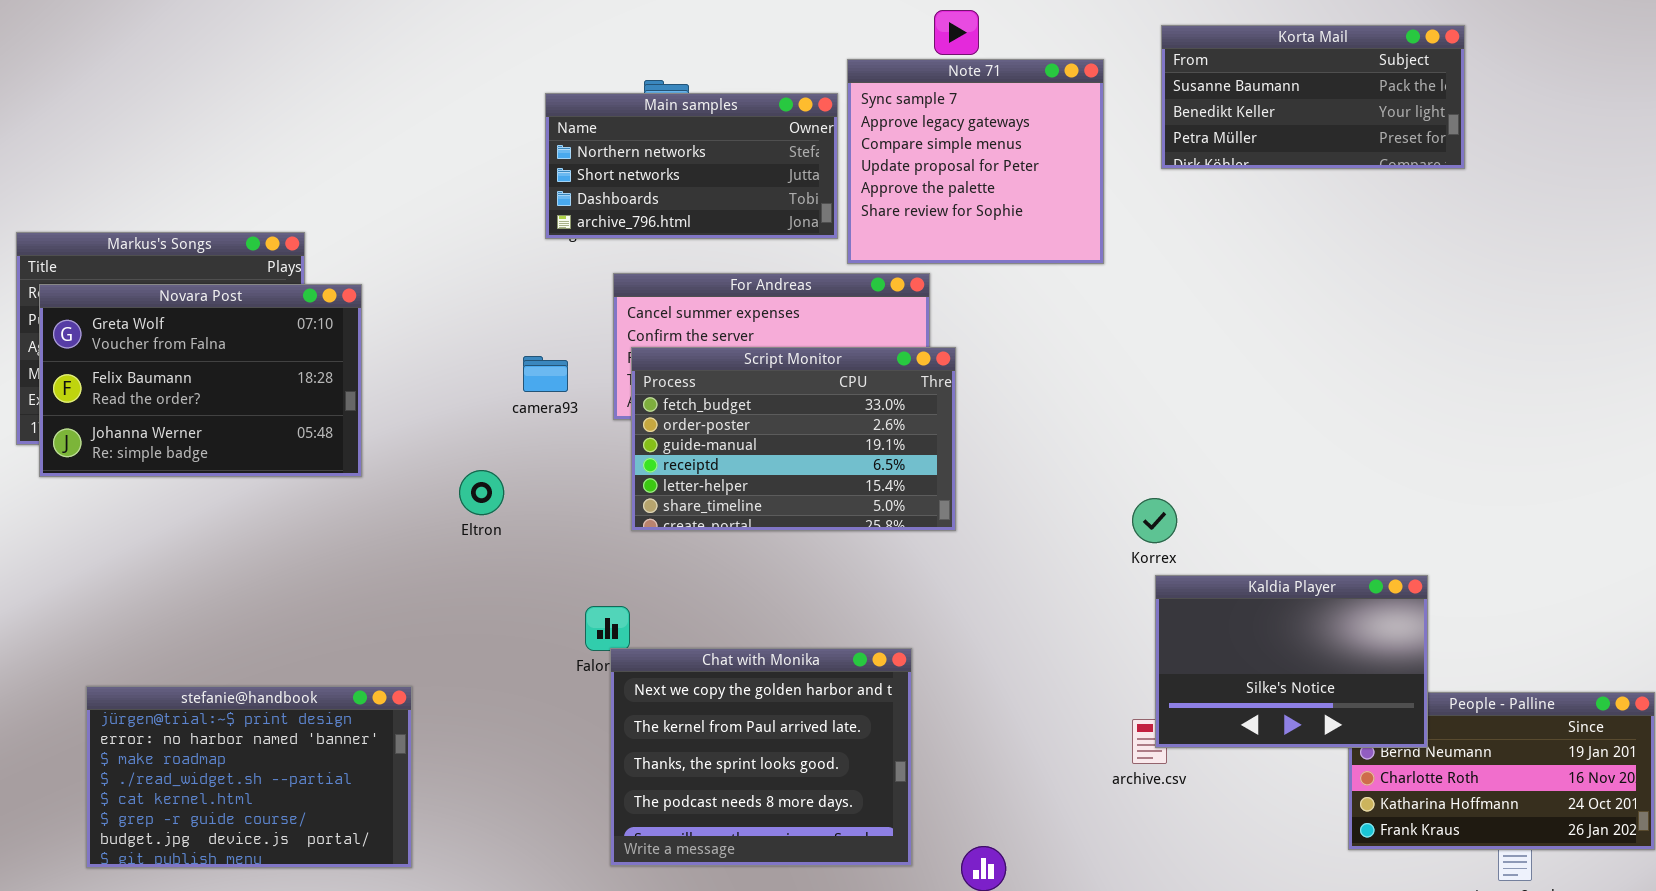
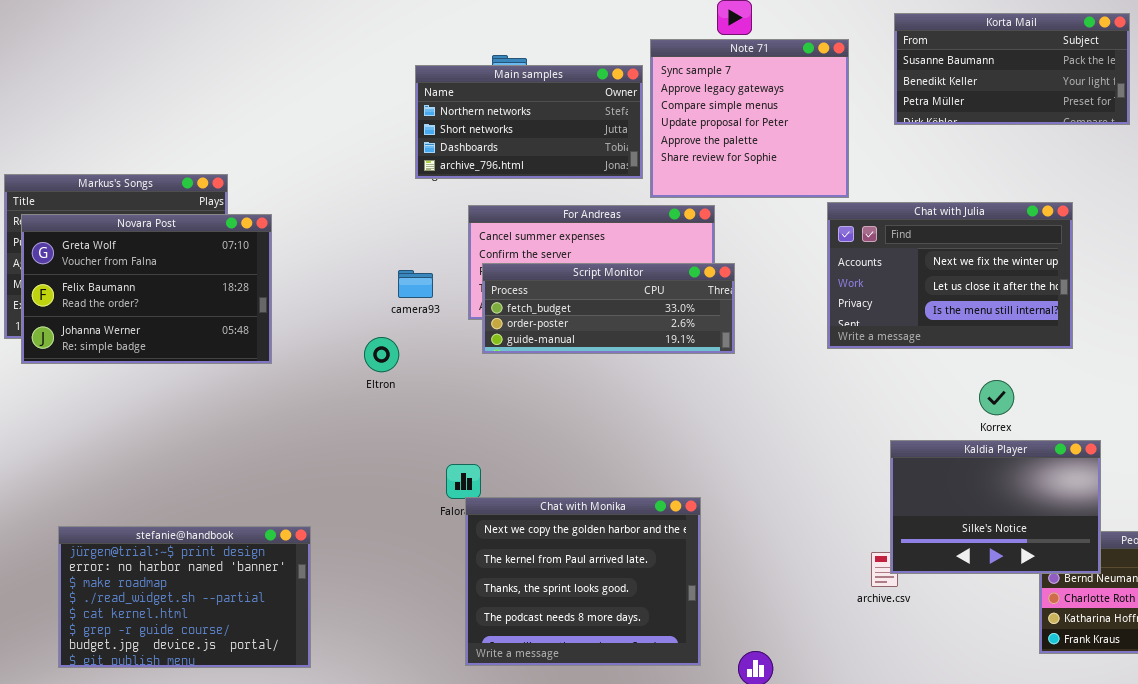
Chat with Julia: none -> [827,202,1073,349], opened
Script Monitor: [631,347,956,531] -> [482,263,735,354], resized
Eltron: [459,470,504,515] -> [364,337,399,372], moved
Korrex: [1132,498,1177,543] -> [979,380,1014,415], moved

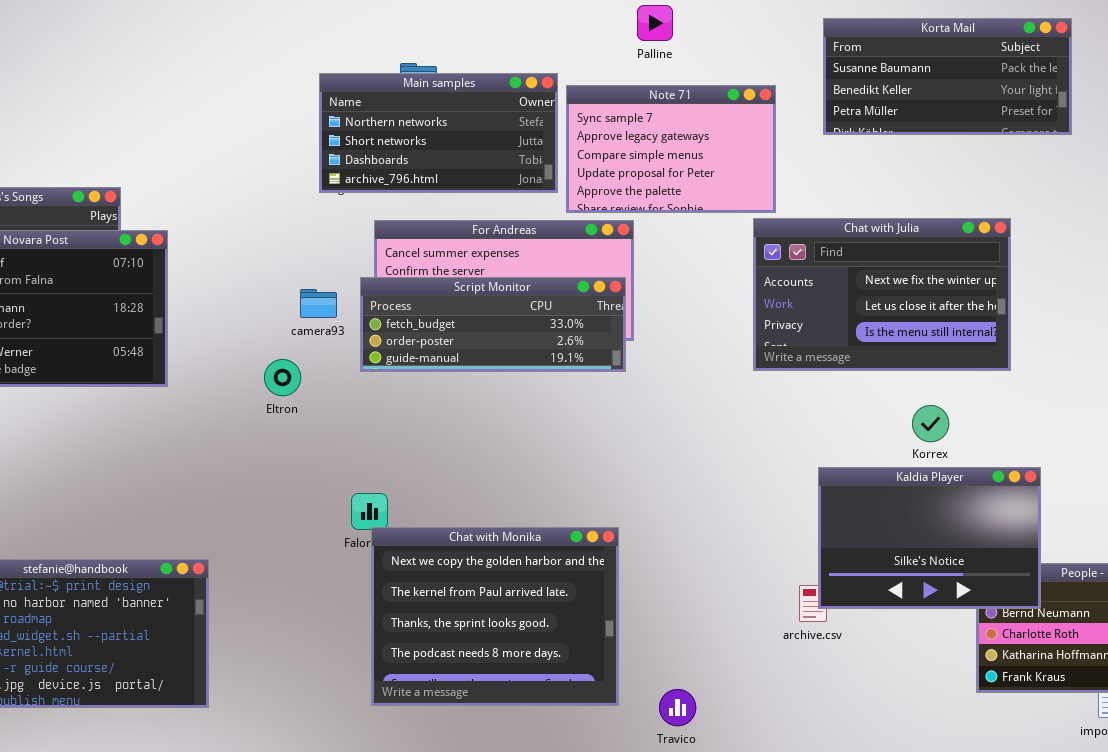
Note 71: [650,39,849,198] -> [566,85,776,213], resized
Script Monitor: [482,263,735,354] -> [360,277,626,372], moved

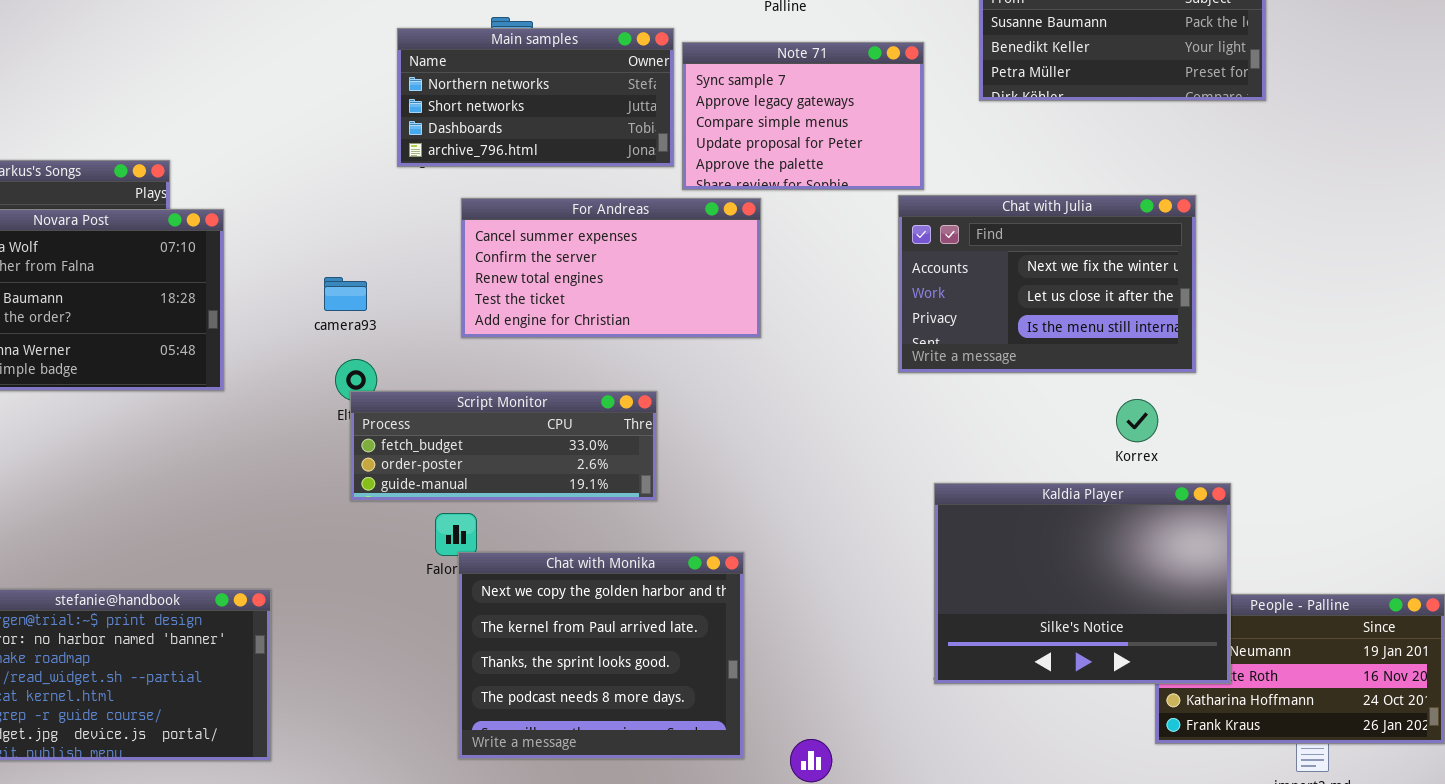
Script Monitor: [360,277,626,372] -> [350,391,657,501], moved
camera93: [300,289,337,318] -> [324,277,367,311], moved
Korrex: [912,405,949,442] -> [1116,399,1158,442], moved
Kaldia Player: [818,467,1041,609] -> [934,483,1231,684], resized

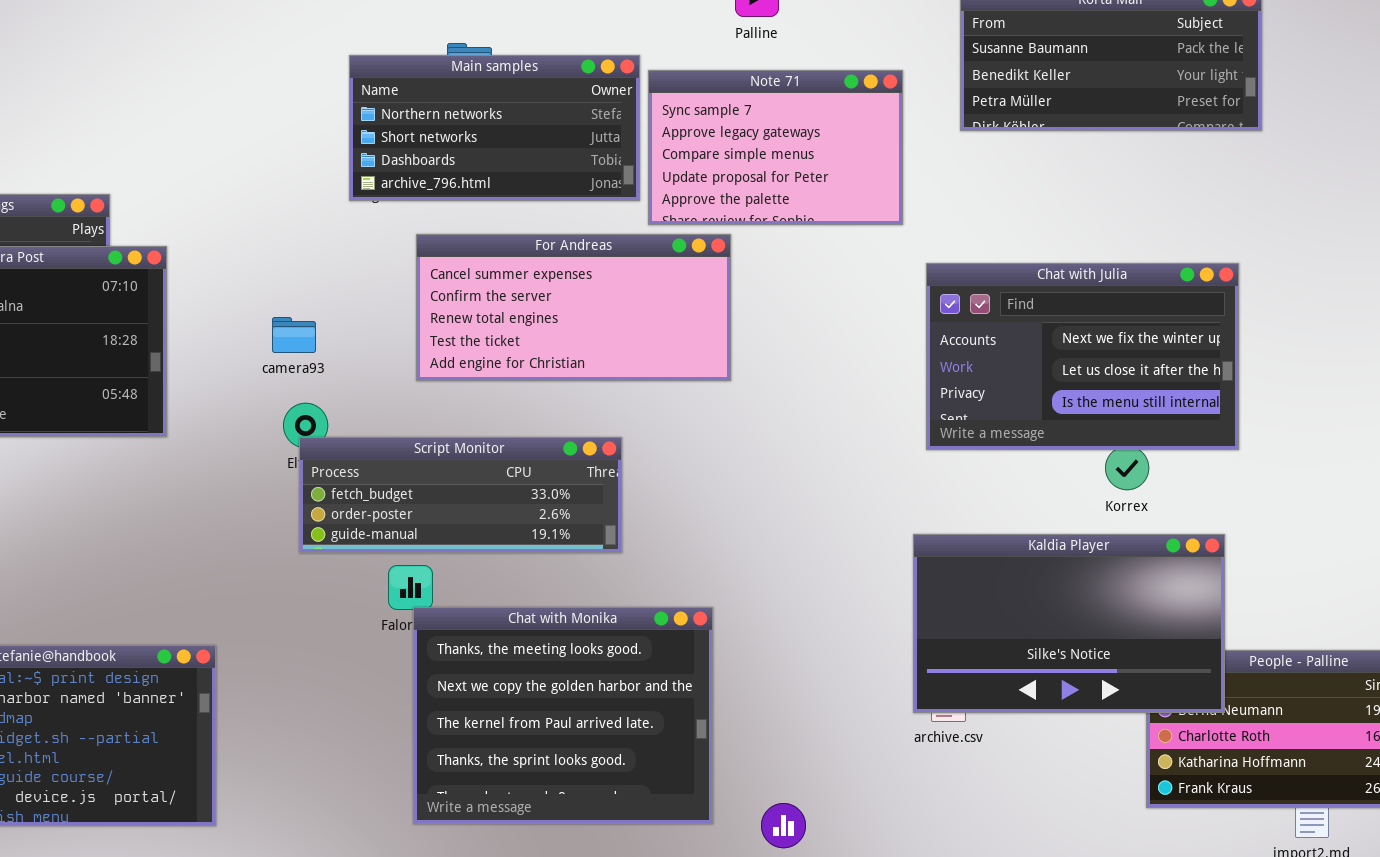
Chat with Julia: [898,195,1196,373] -> [926,263,1239,450], moved
Kaldia Player: [934,483,1231,684] -> [913,534,1225,713], resized
Chat with Monika: [458,552,744,759] -> [413,607,713,824], scrolled up 1 row

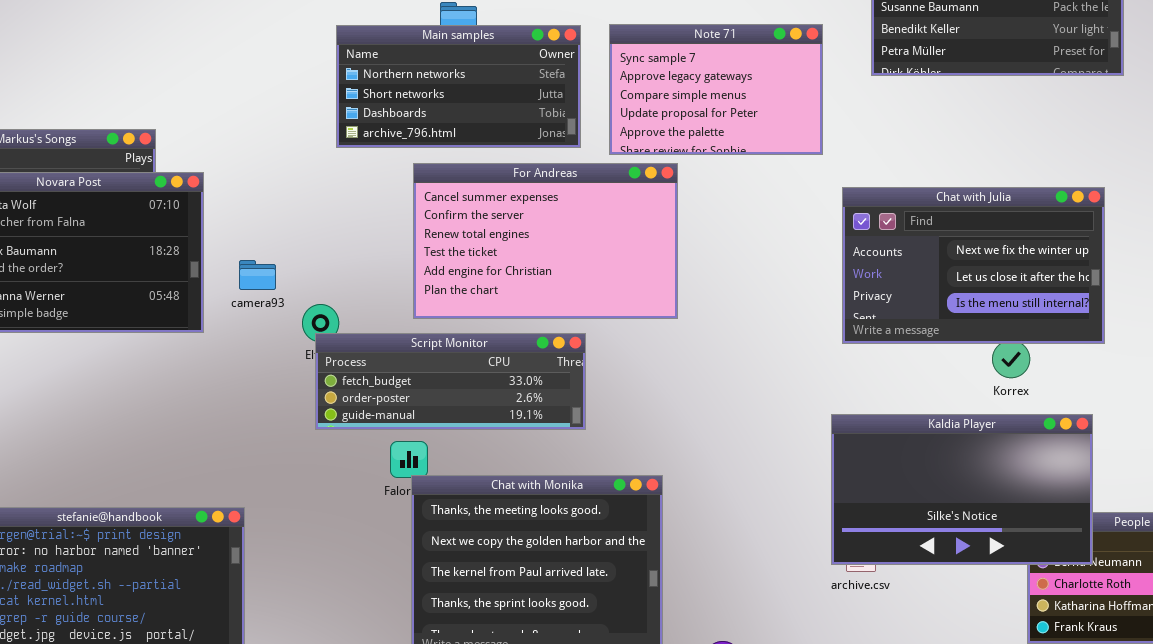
Main samples: [349,55,640,201] -> [336,25,581,148], moved
For Andreas: [416,234,731,381] -> [413,163,678,319], resized
camera93: [272,317,316,353] -> [239,260,276,290], moved

